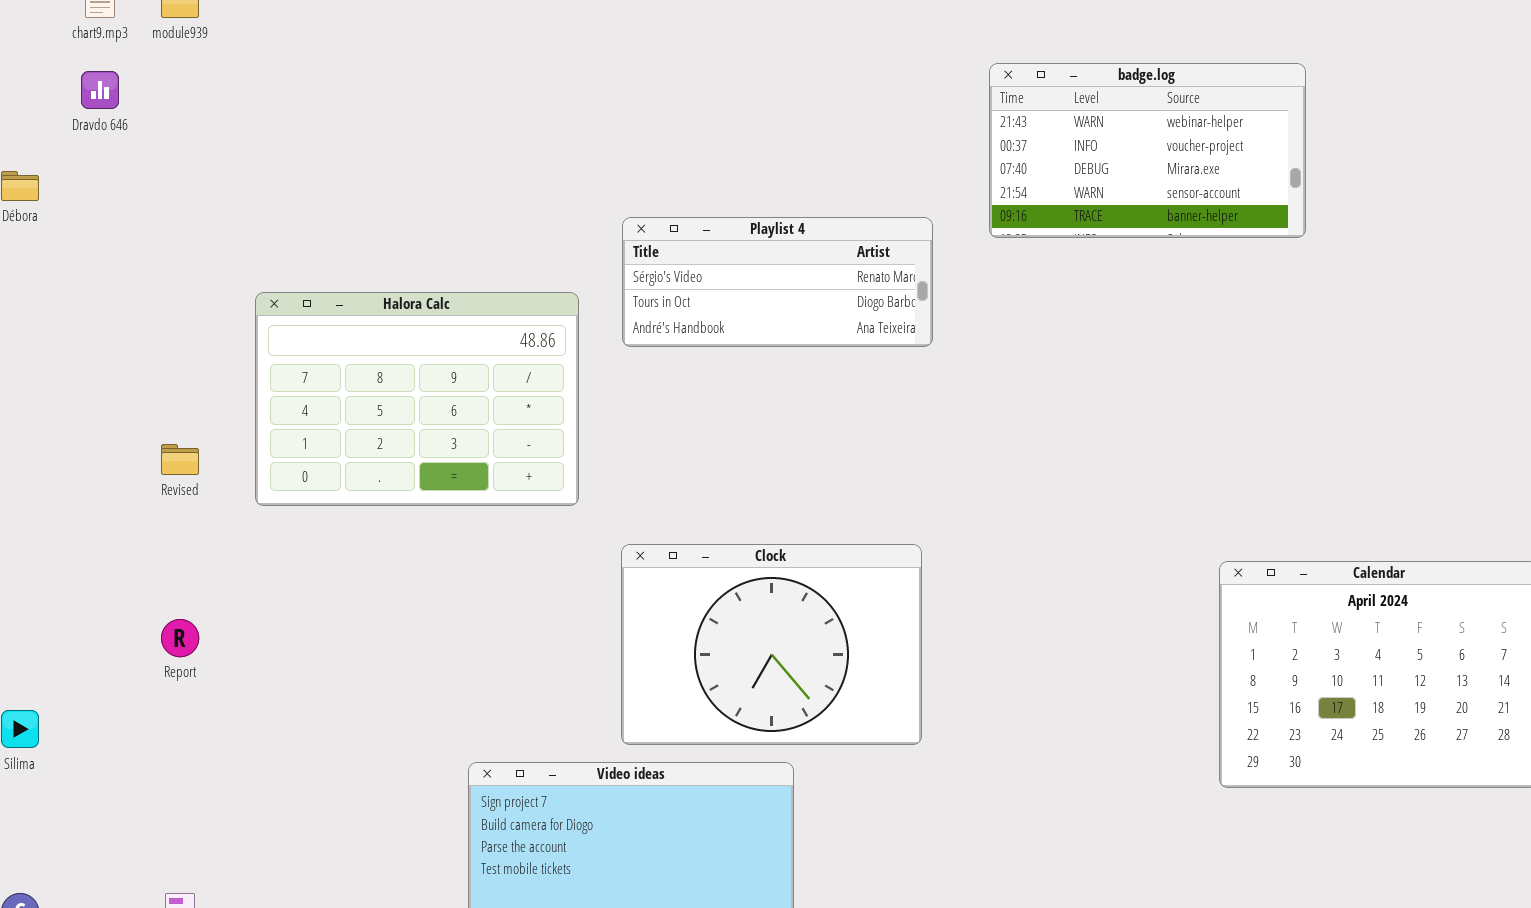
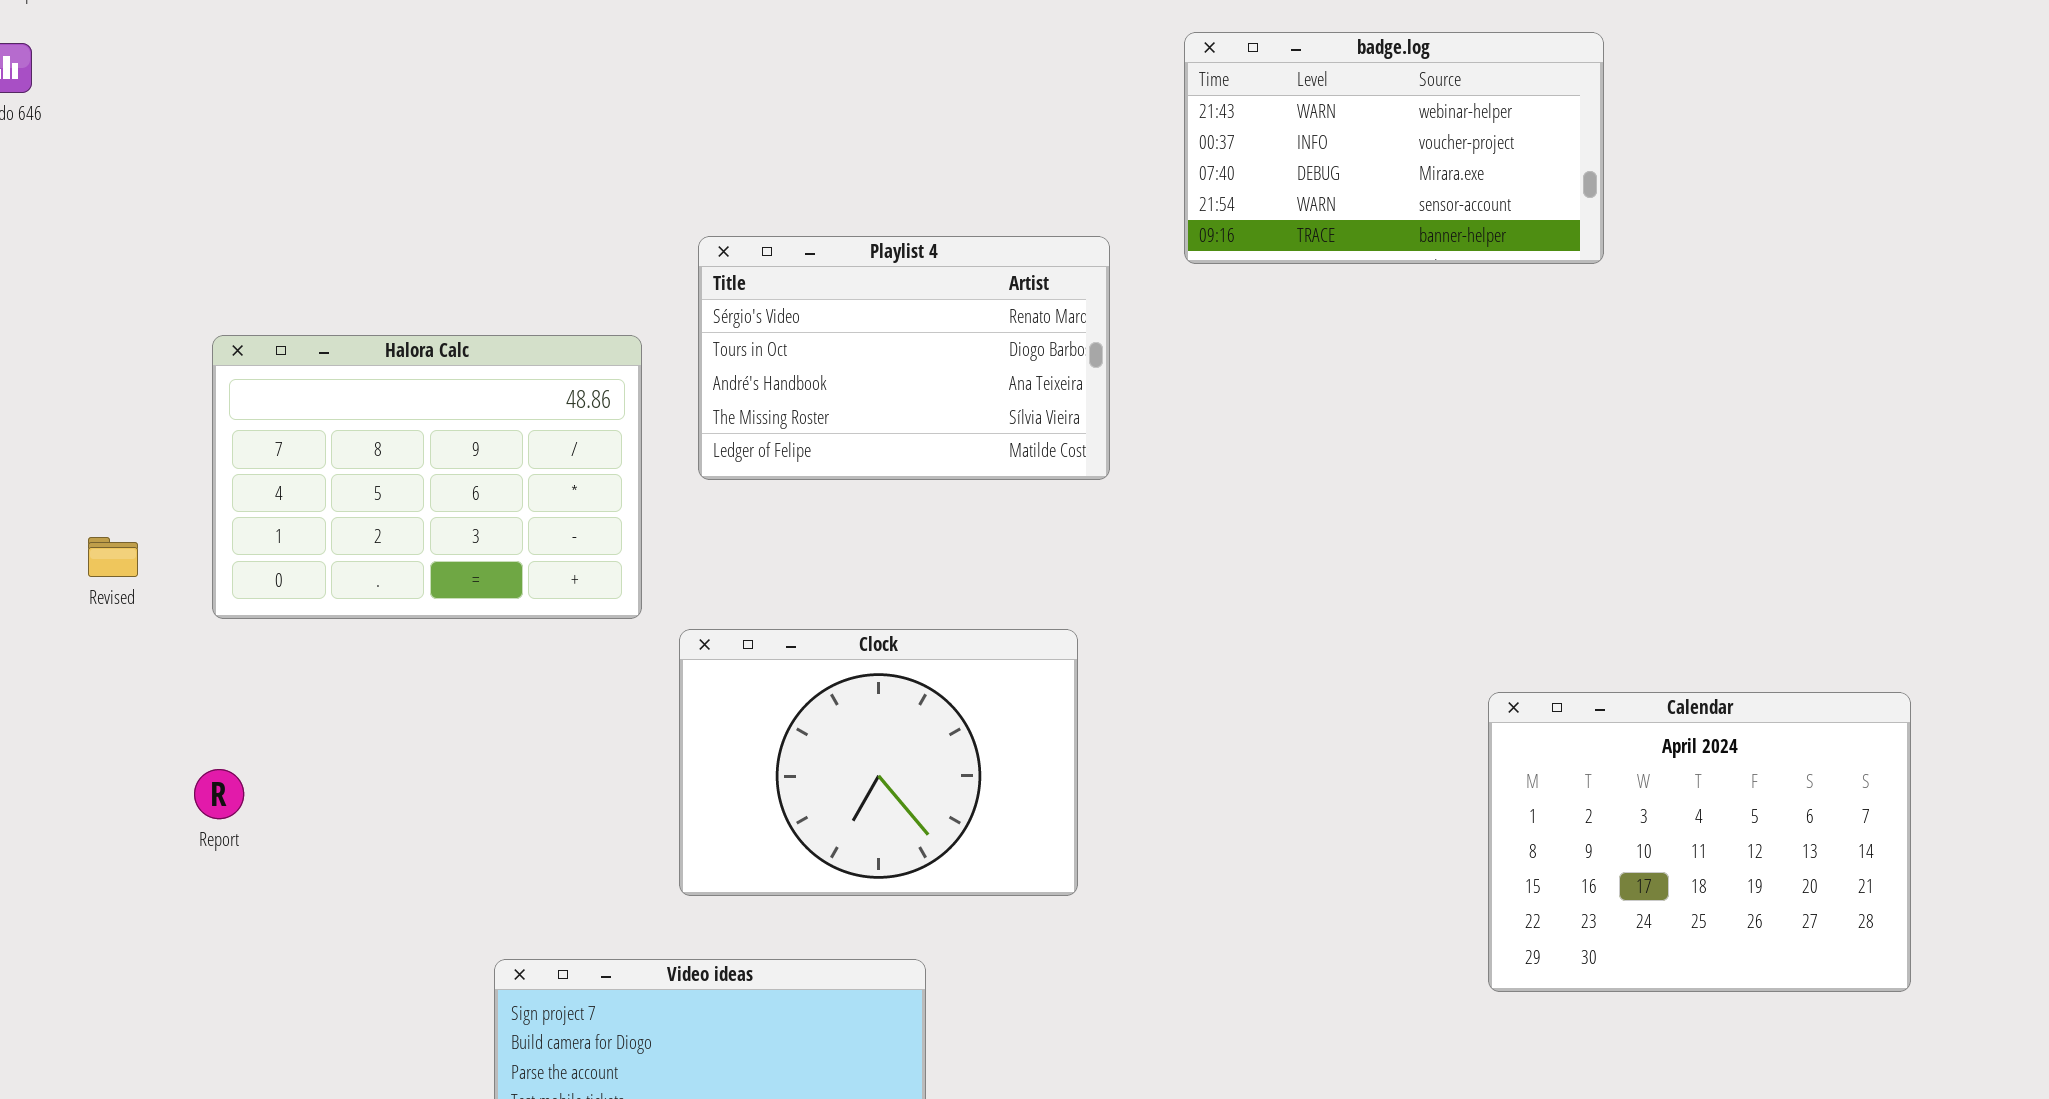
Playlist 4: [622,217,933,347] -> [698,236,1110,480], resized
Clock: [621,544,922,745] -> [679,629,1078,896], moved
Report: [161,619,199,657] -> [194,769,244,819], moved

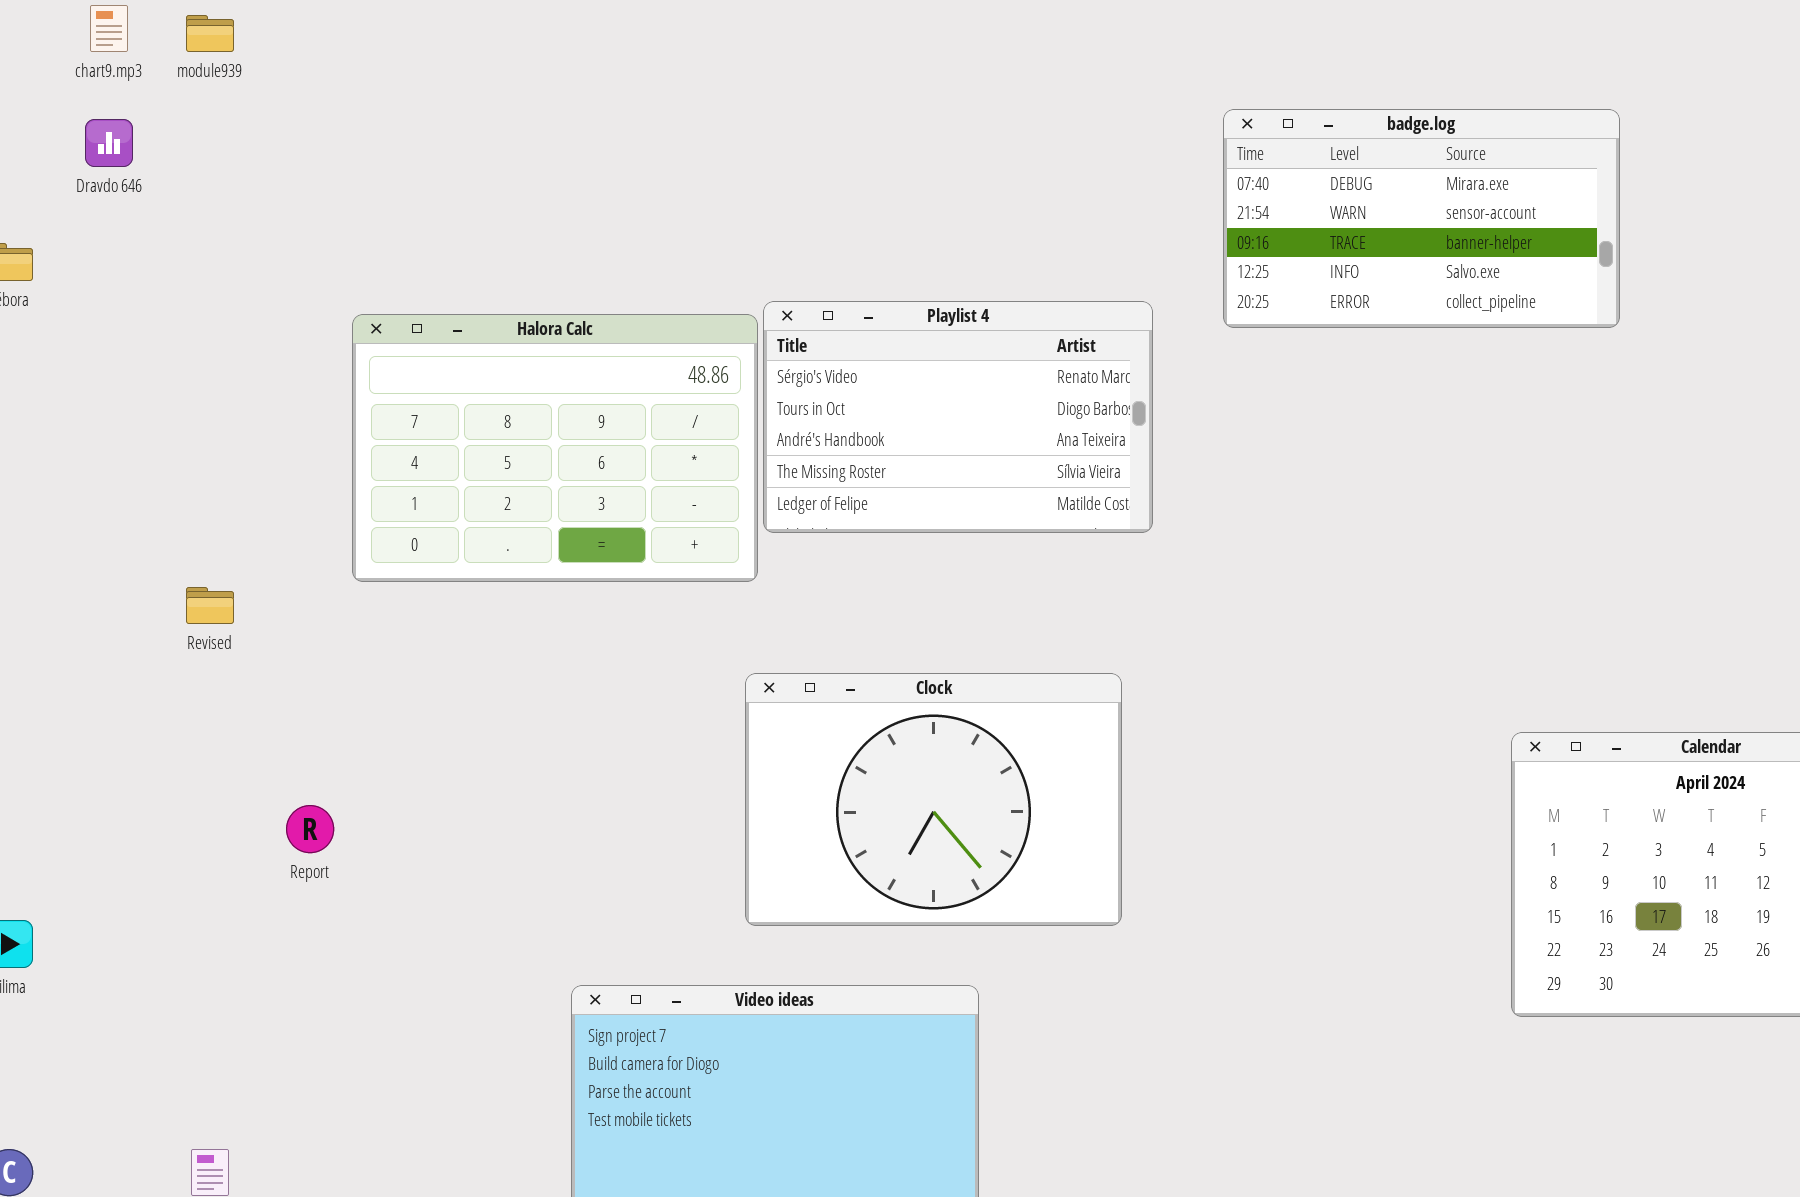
badge.log: [1184,32,1604,264] -> [1223,109,1620,328], scrolled down 2 rows
Halora Calc: [212,335,642,619] -> [352,314,758,582], moved

